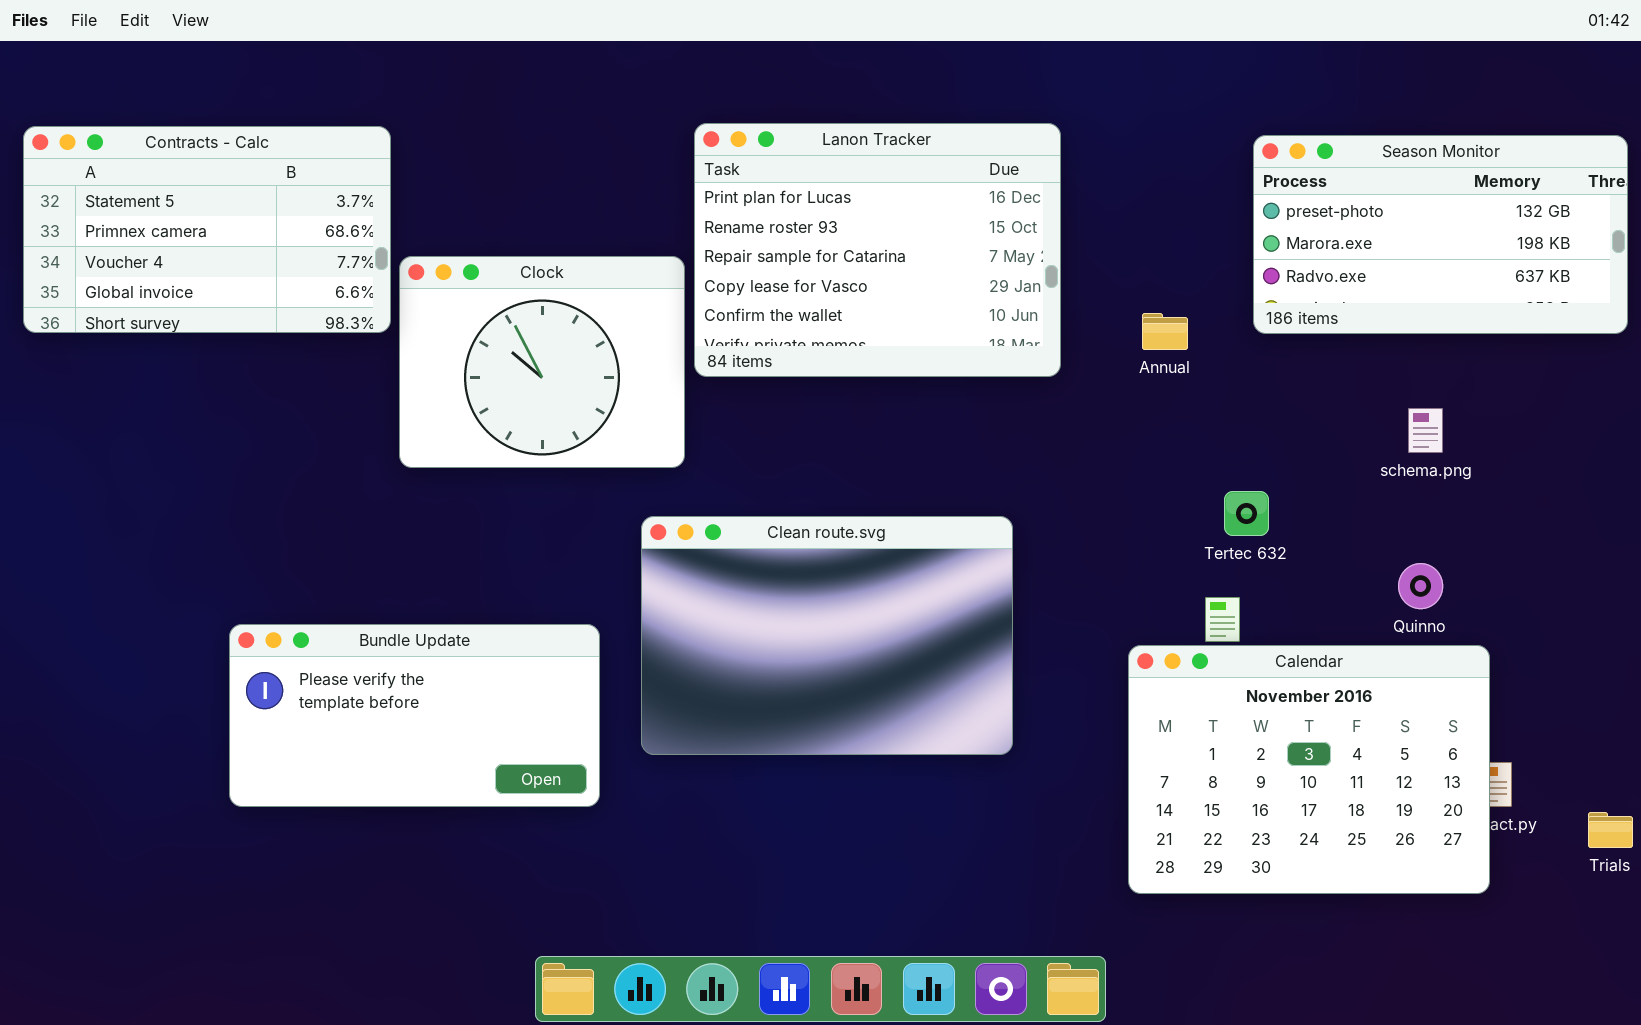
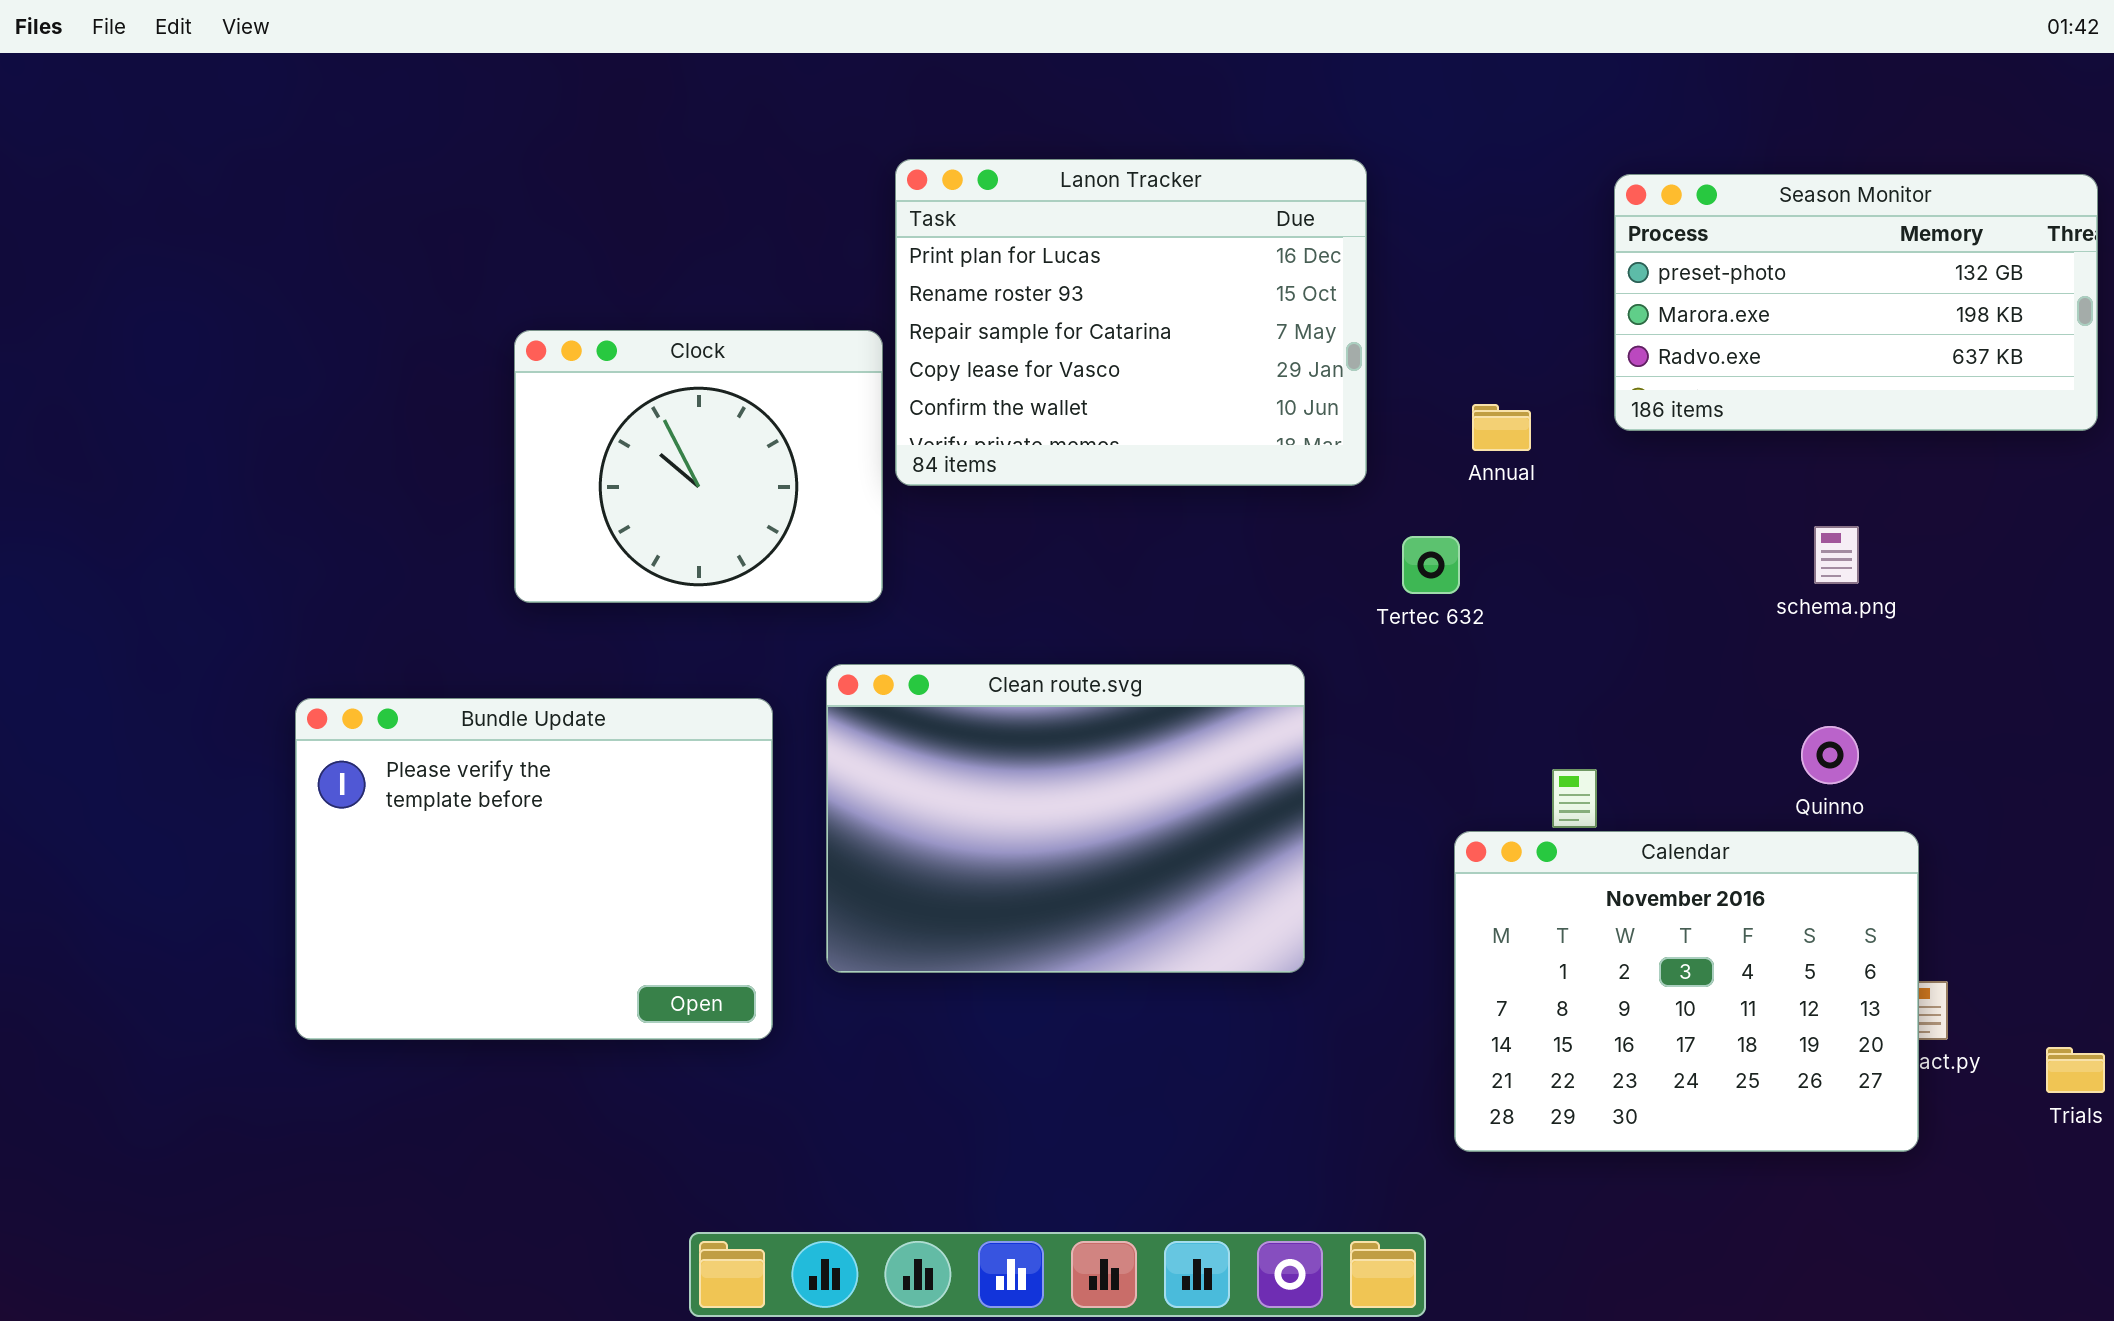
Contracts - Calc: [23,126,391,333] -> none, closed
Tertec 632: [1224,491,1269,536] -> [1402,536,1460,594], moved
Bundle Update: [229,624,600,807] -> [295,698,773,1040], resized

